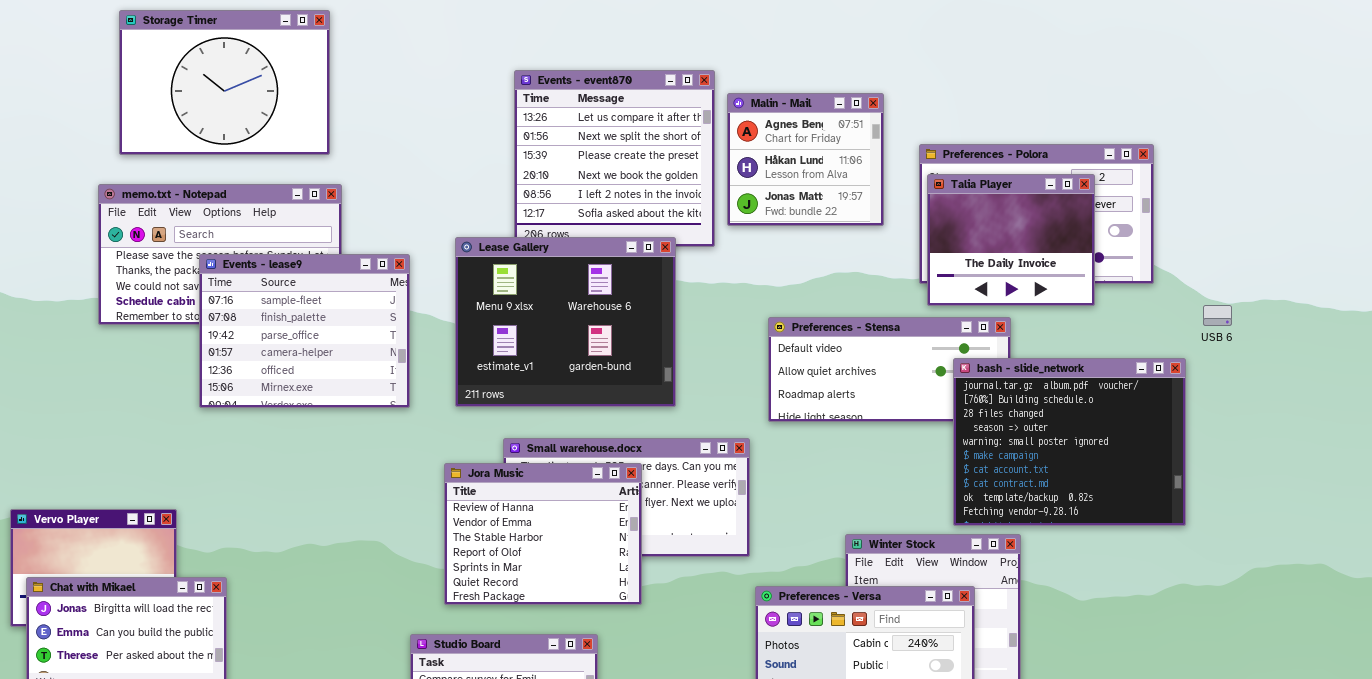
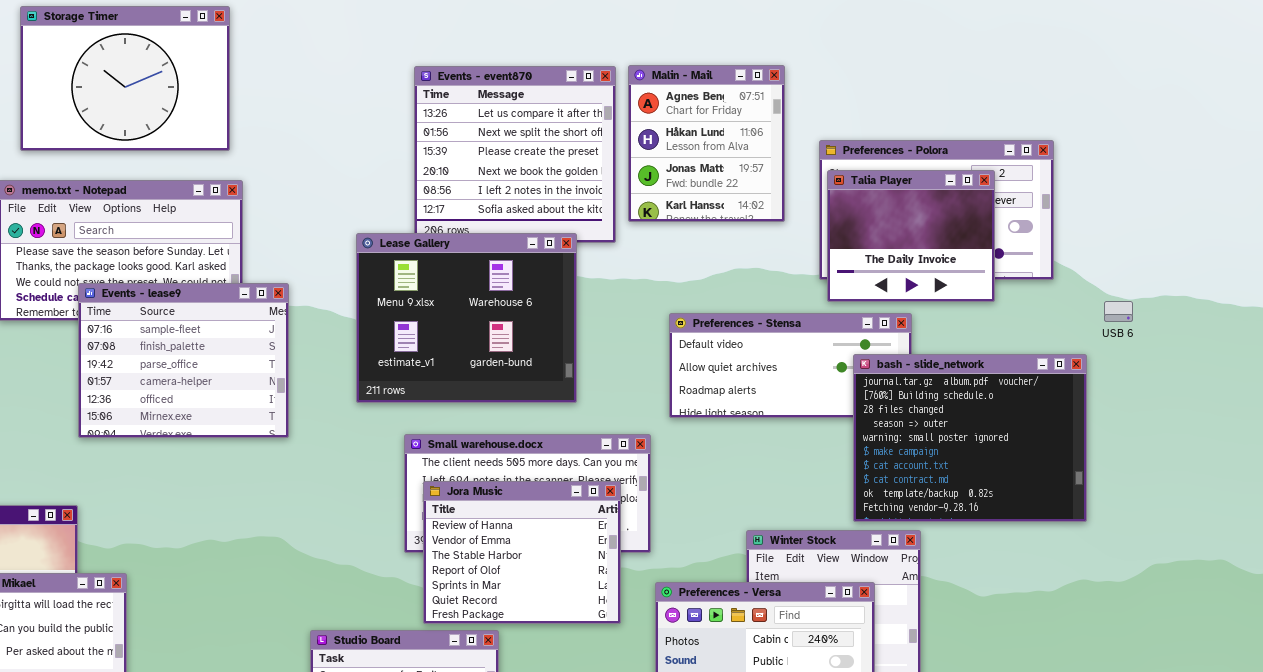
Malin - Mail: [727,93,884,226] -> [628,65,785,222], resized
Events - lease9: [199,254,410,408] -> [78,283,289,438], moved
Jora Music: [444,463,642,605] -> [423,481,621,624], moved

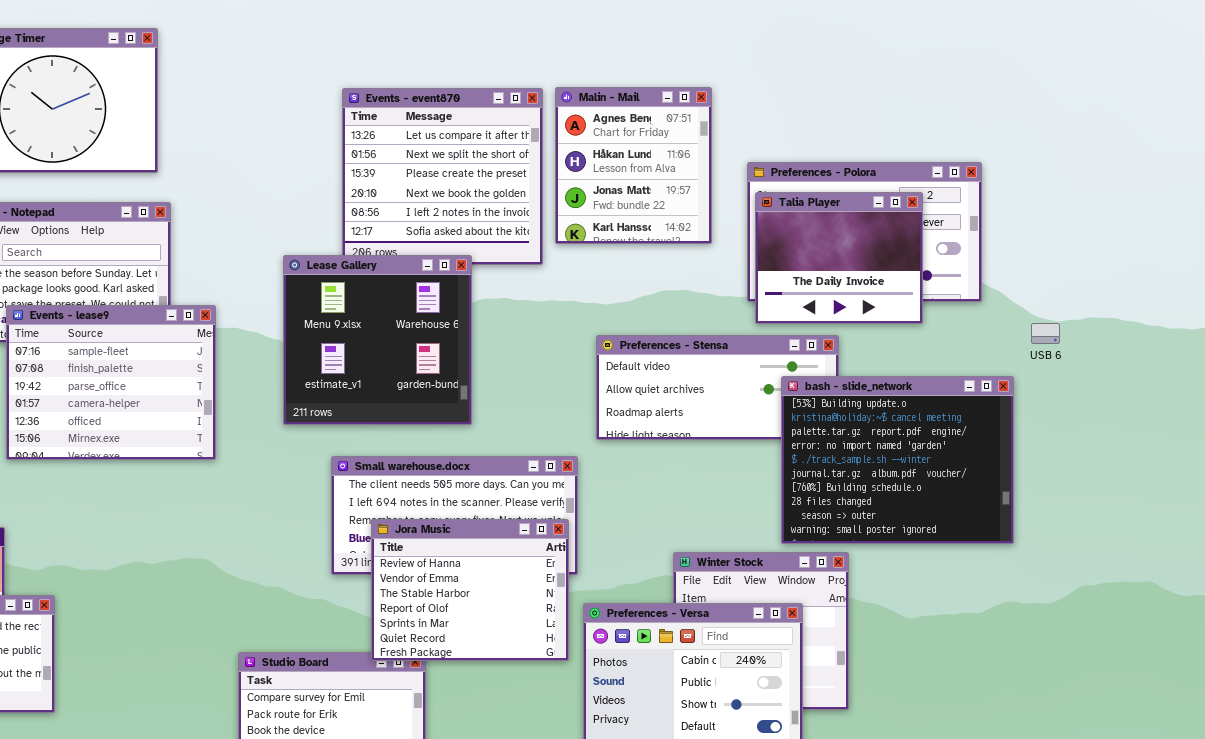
Lease Gallery: [356,233,577,403] -> [283,255,472,425], resized
bash - slide_network: [853,354,1087,522] -> [781,376,1014,544], scrolled up 5 rows
Jora Music: [423,481,621,624] -> [371,519,569,661], moved

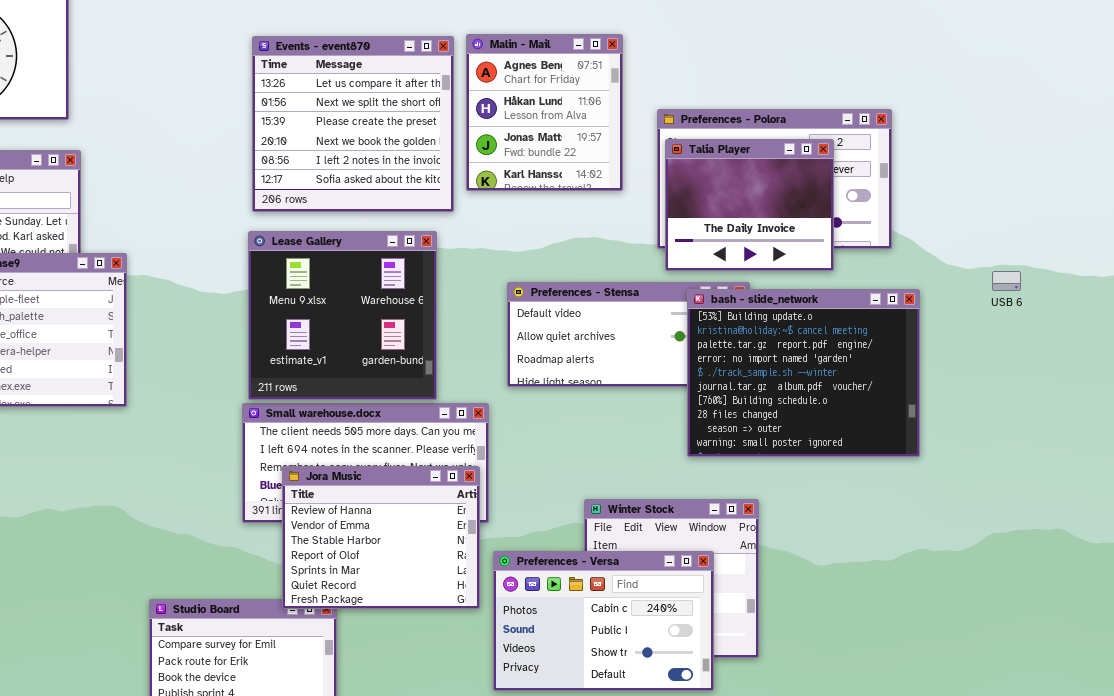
Lease Gallery: [283,255,472,425] -> [248,231,437,400], moved
USB 6: [1031,323,1060,344] -> [992,271,1021,291], moved
bash - slide_network: [781,376,1014,544] -> [687,289,920,457], moved

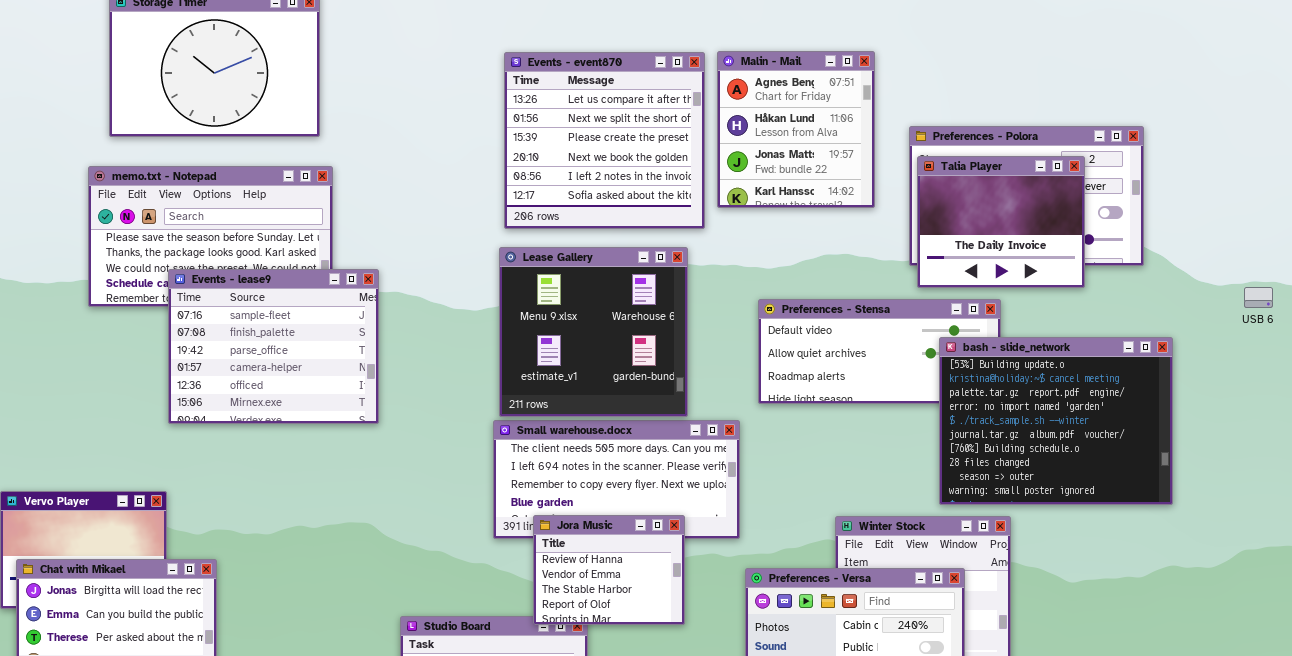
bash - slide_network: [687,289,920,457] -> [939,337,1173,505], moved
Jora Music: [282,466,480,609] -> [533,515,685,625], resized

